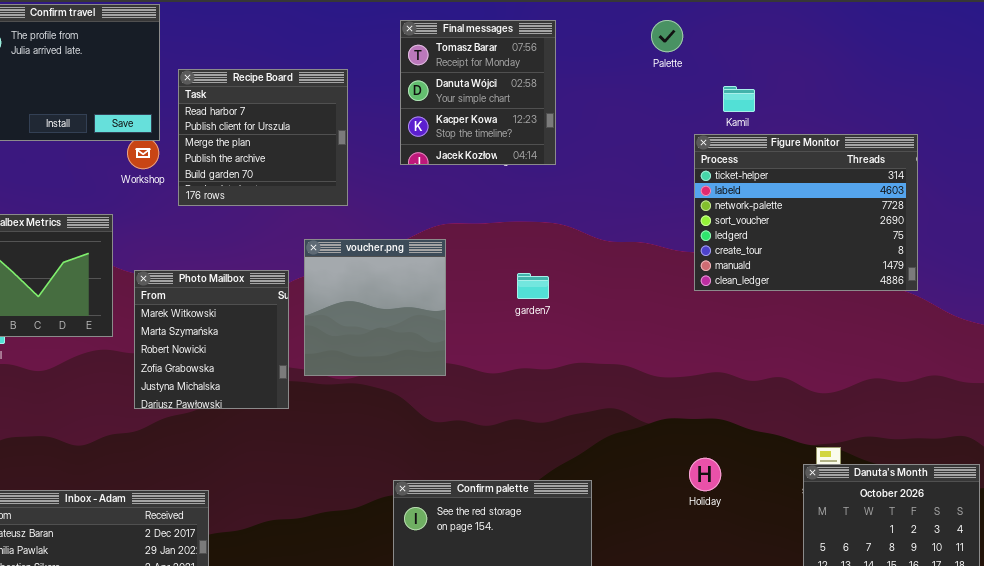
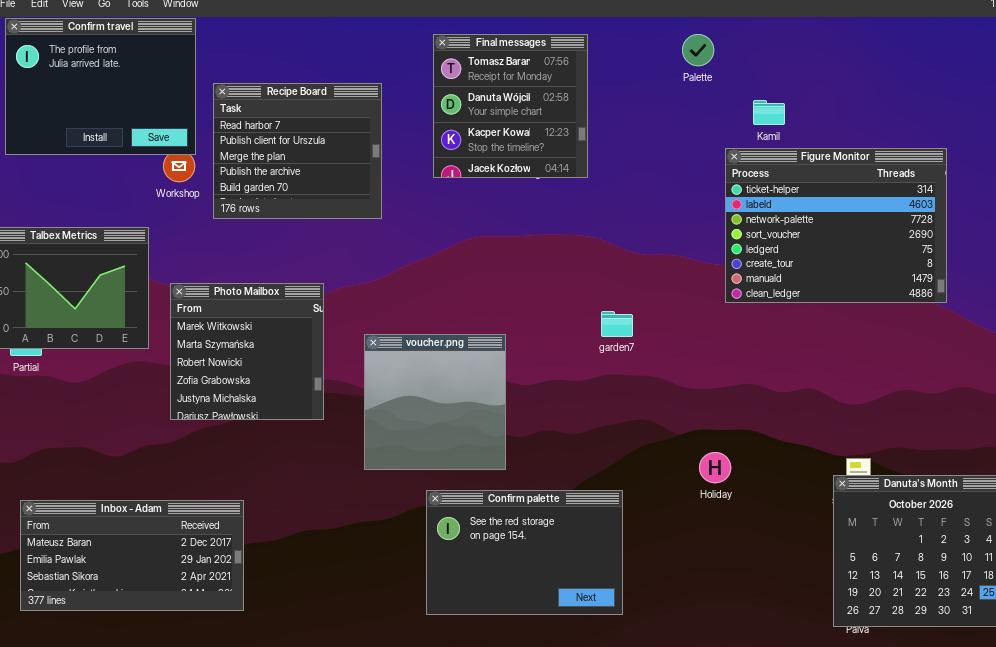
voucher.png: [304,239,446,376] -> [364,334,506,470], moved
garden7: [517,273,549,299] -> [601,311,633,337], moved
Holiday: [689,458,721,491] -> [699,452,731,483], moved

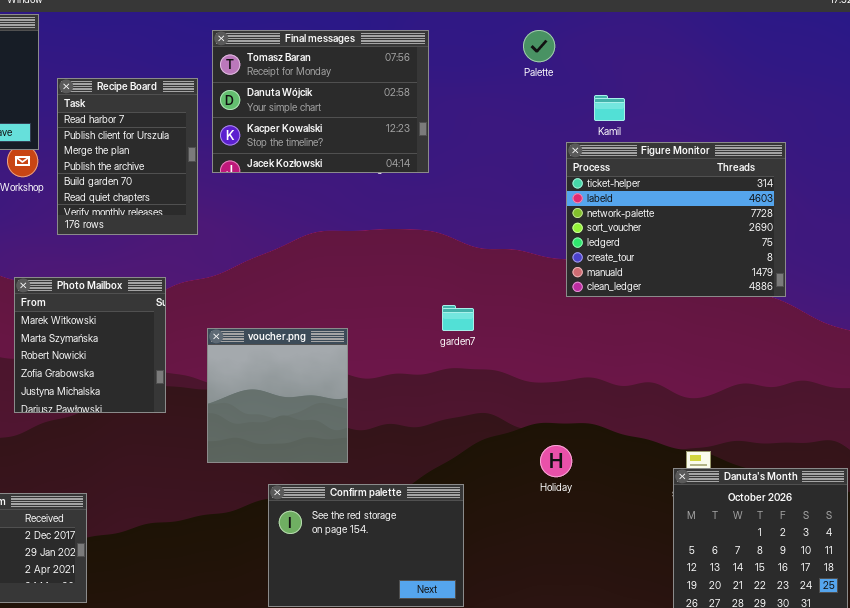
Final messages: [433,34,588,178] -> [212,30,429,173], resized
Recipe Board: [213,83,382,219] -> [57,78,198,235], resized

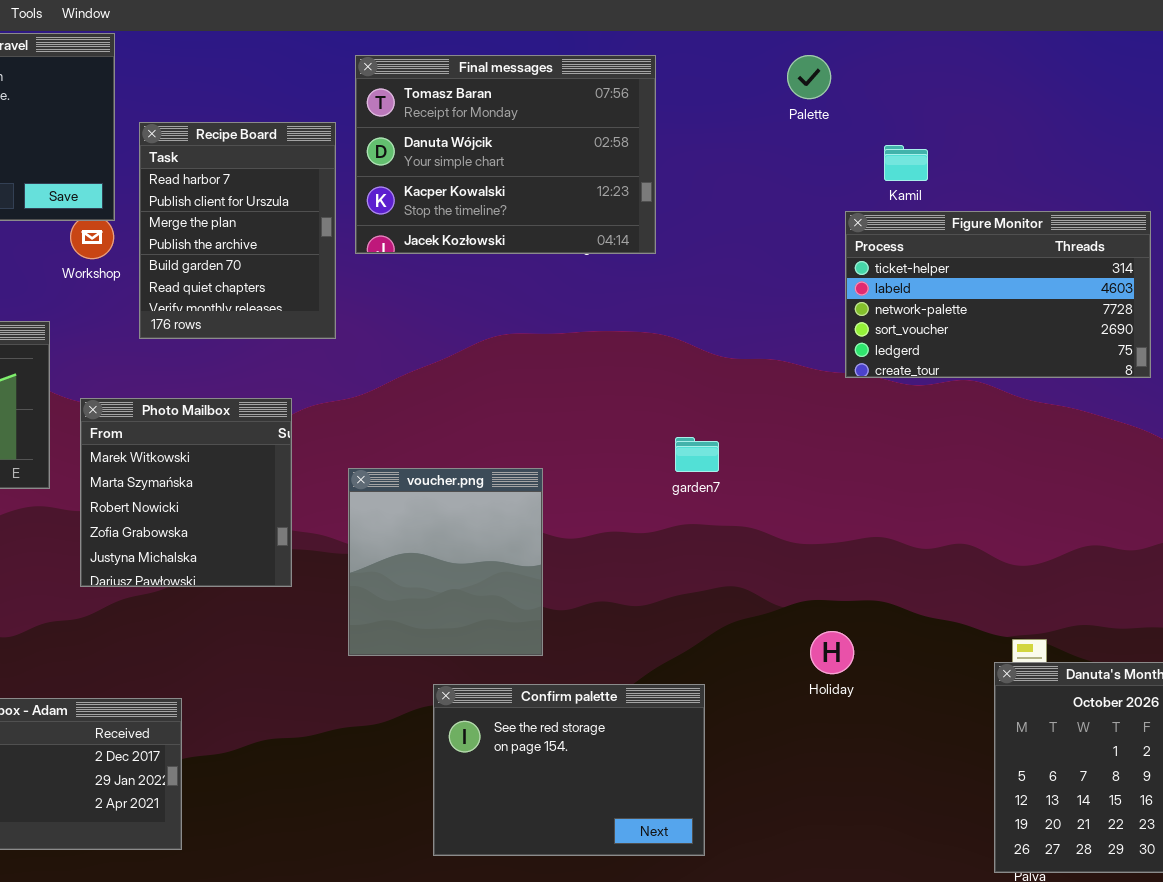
Figure Monitor: [566,142,786,297] -> [845,211,1151,378], resized

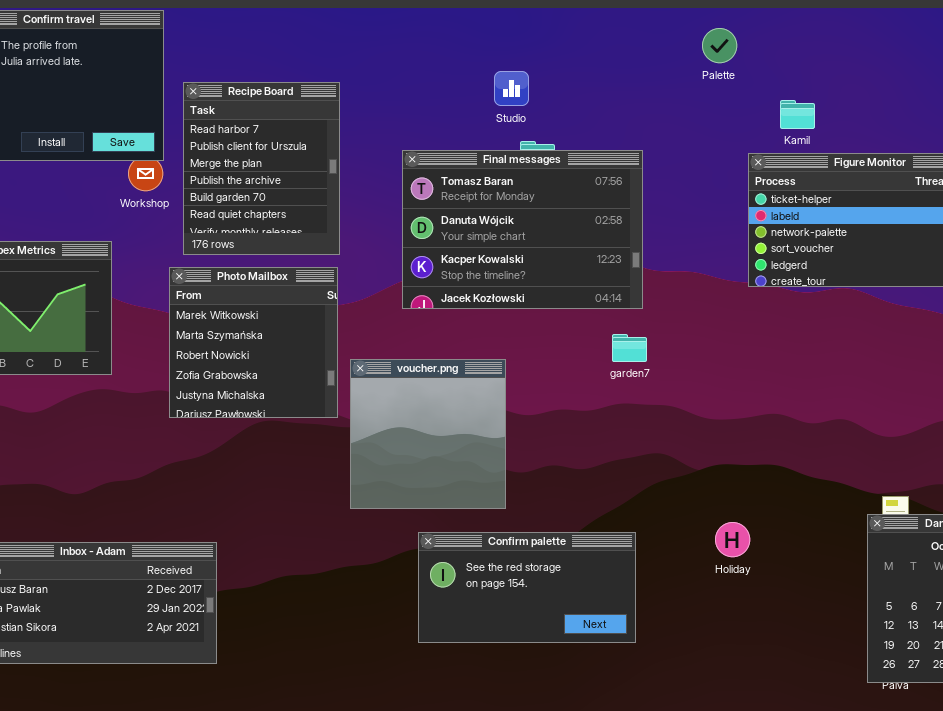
Final messages: [355,55,656,254] -> [402,150,643,309], moved
Photo Mailbox: [80,398,292,587] -> [169,267,338,418], moved
Holiday: [810,631,854,674] -> [715,522,750,557], moved
Confirm palette: [433,684,705,856] -> [418,532,636,643], resized

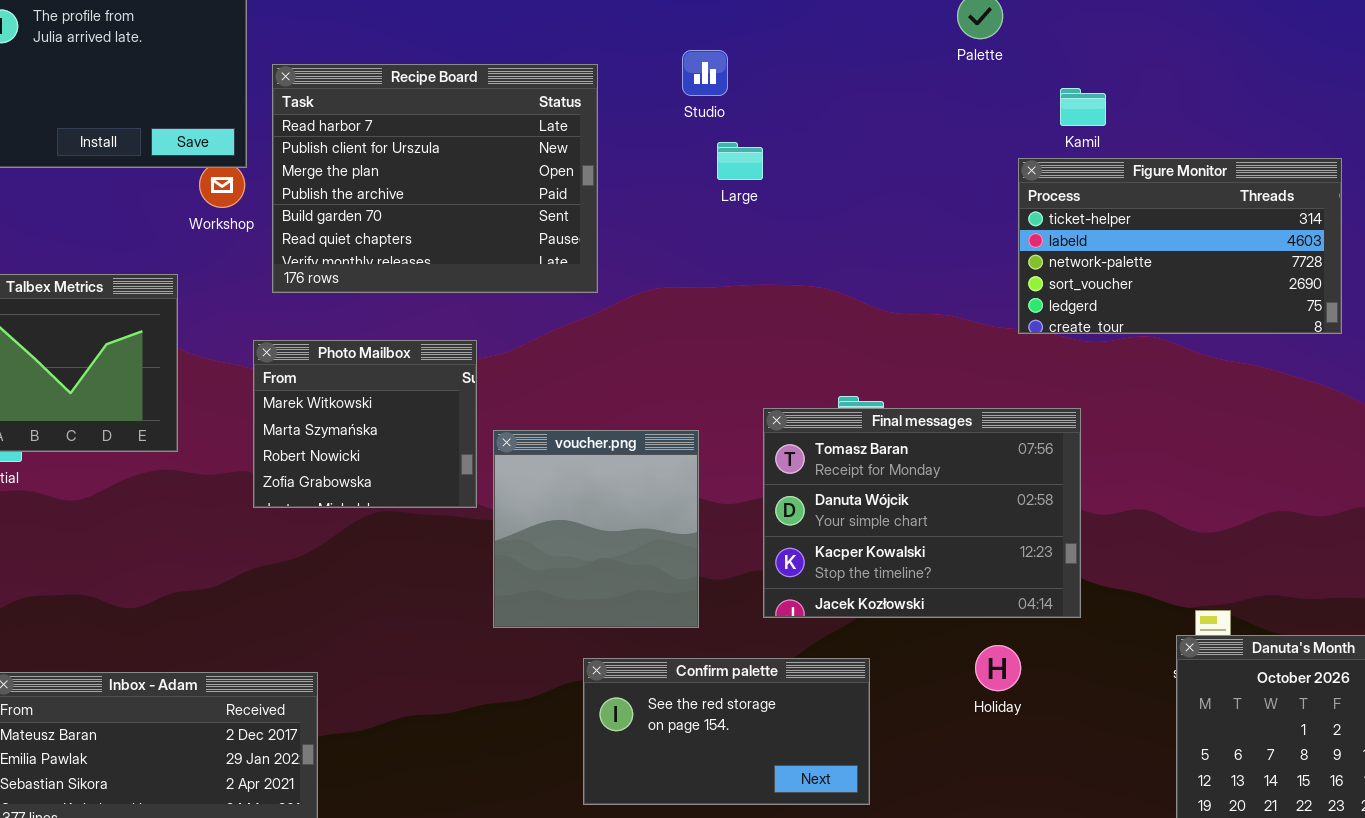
Recipe Board: [183,82,340,255] -> [272,64,598,293], resized
Final messages: [402,150,643,309] -> [763,408,1081,618], moved
Photo Mailbox: [169,267,338,418] -> [253,340,477,508], resized

